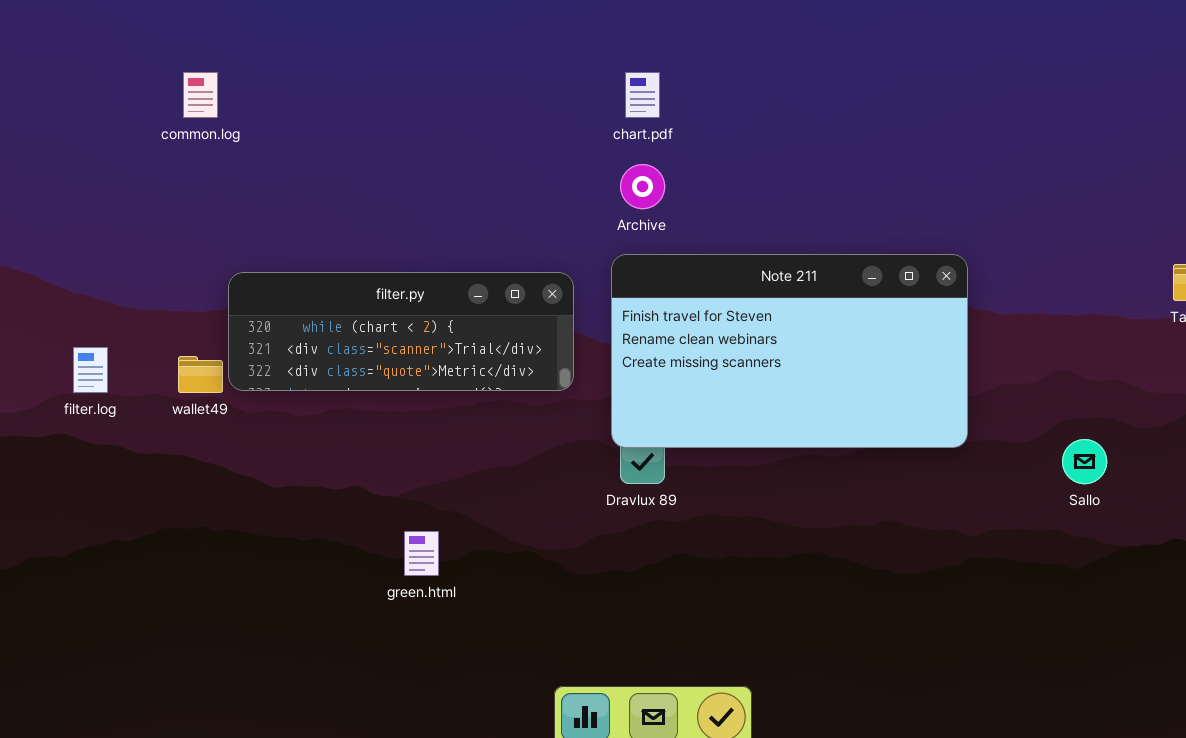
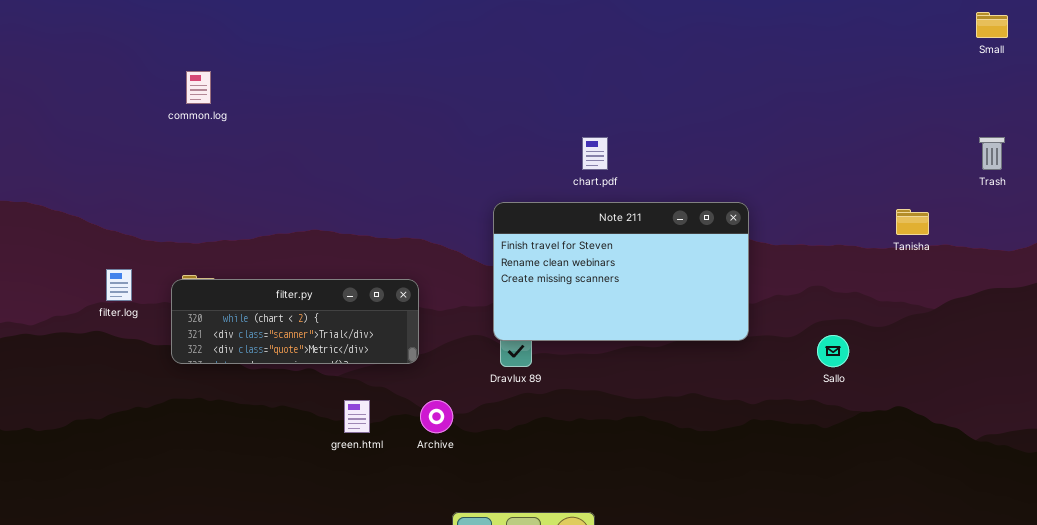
chart.pdf: [625,72,660,118] -> [582,137,608,170], moved
Archive: [620,164,665,209] -> [420,400,453,433], moved
filter.py: [228,272,574,391] -> [171,279,419,364], moved

